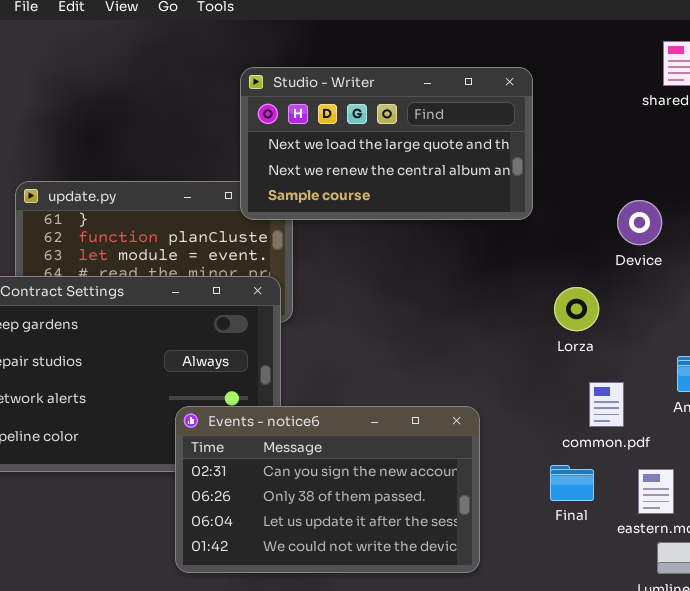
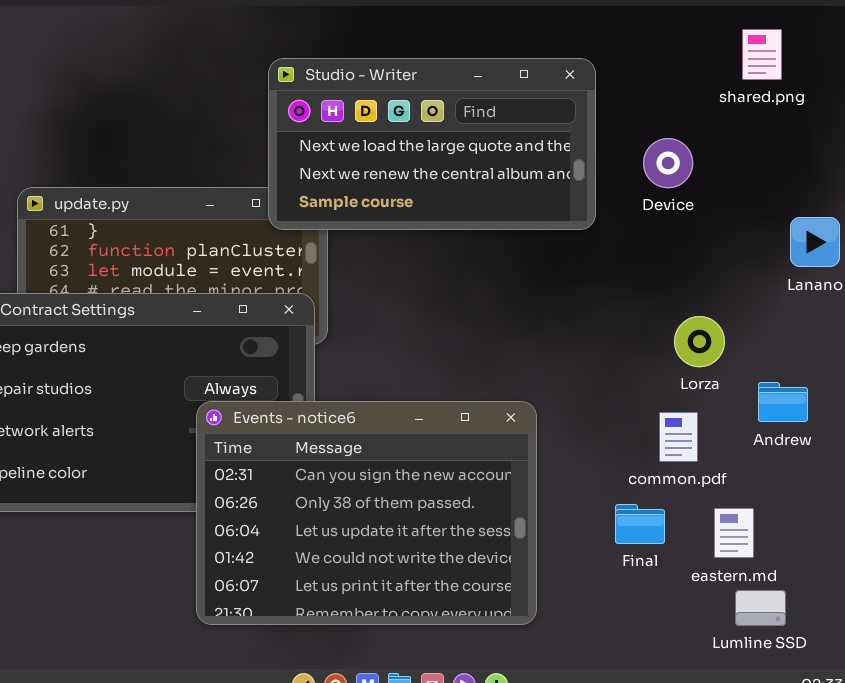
Device: [617,200,662,245] -> [643,138,693,188], moved
Lorza: [554,287,599,331] -> [674,316,725,367], moved
Events - notice6: [175,406,480,573] -> [196,401,537,625], resized

